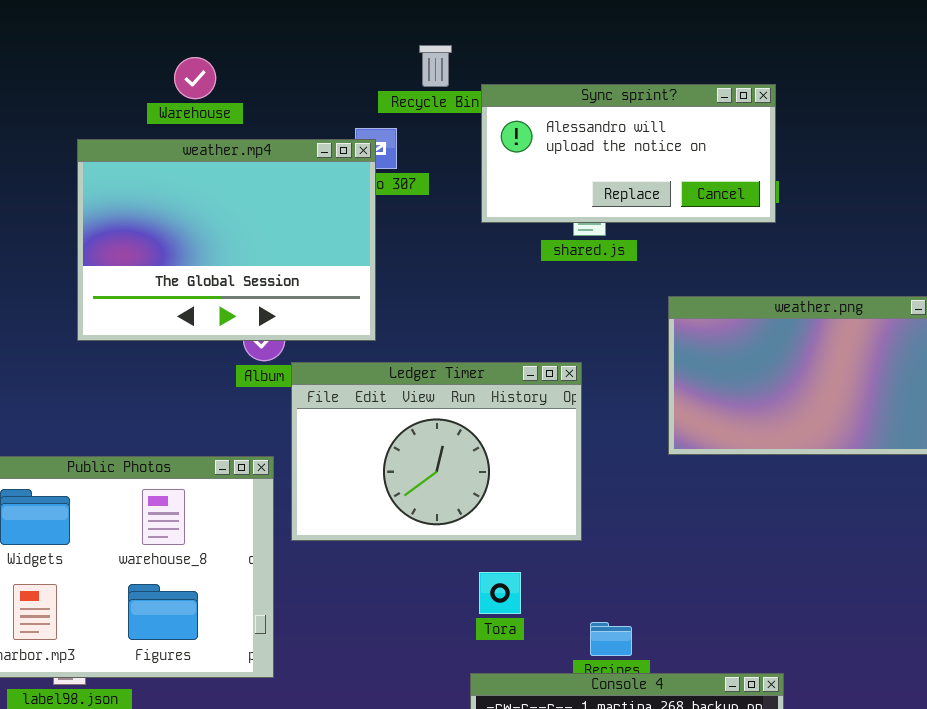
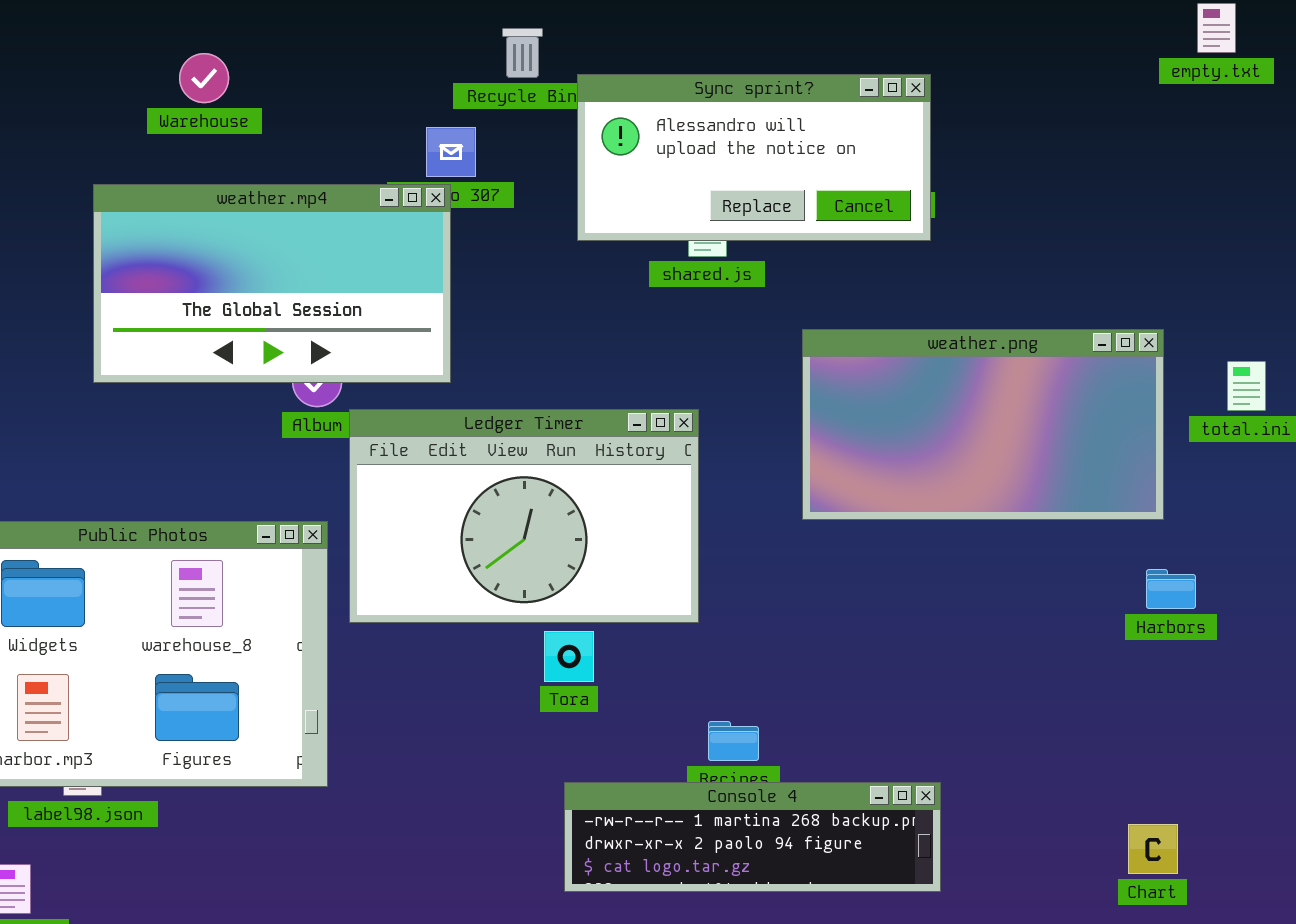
Warehouse: [174,57,216,99] -> [179,53,229,103], moved
weather.mp4: [77,139,376,341] -> [93,184,451,383], resized
Tora: [479,572,521,614] -> [544,631,594,682], moved

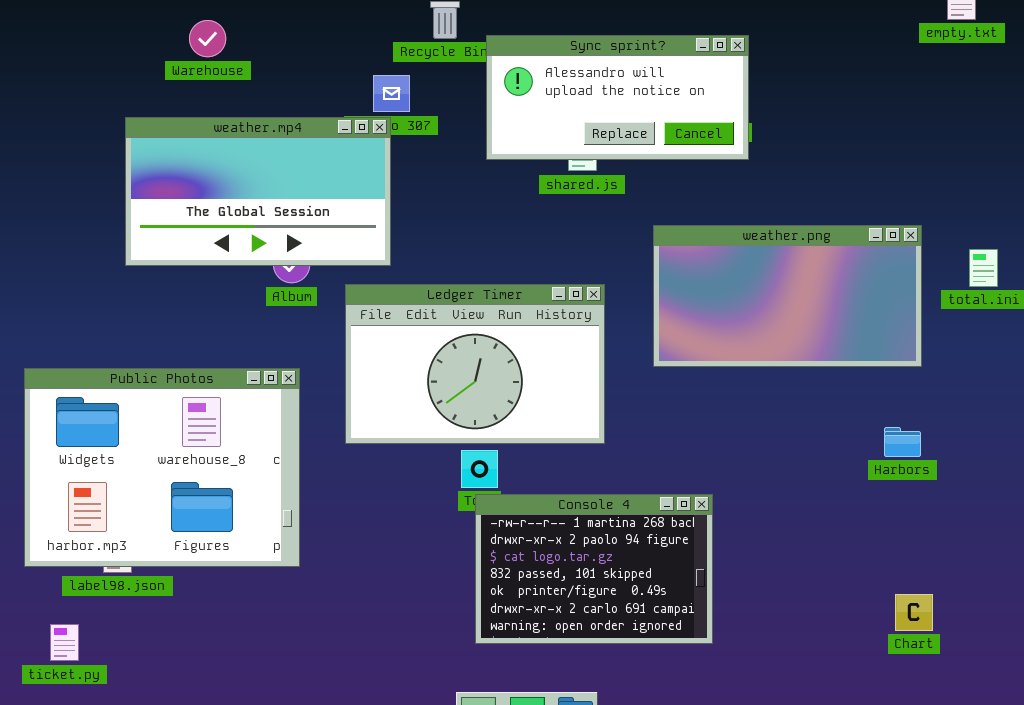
Ledger Timer: [349,409,699,623] -> [345,284,605,444], moved
Harbors: [1146,569,1196,609] -> [884,427,921,457], moved
Console 4: [564,782,941,892] -> [475,494,713,644], resized

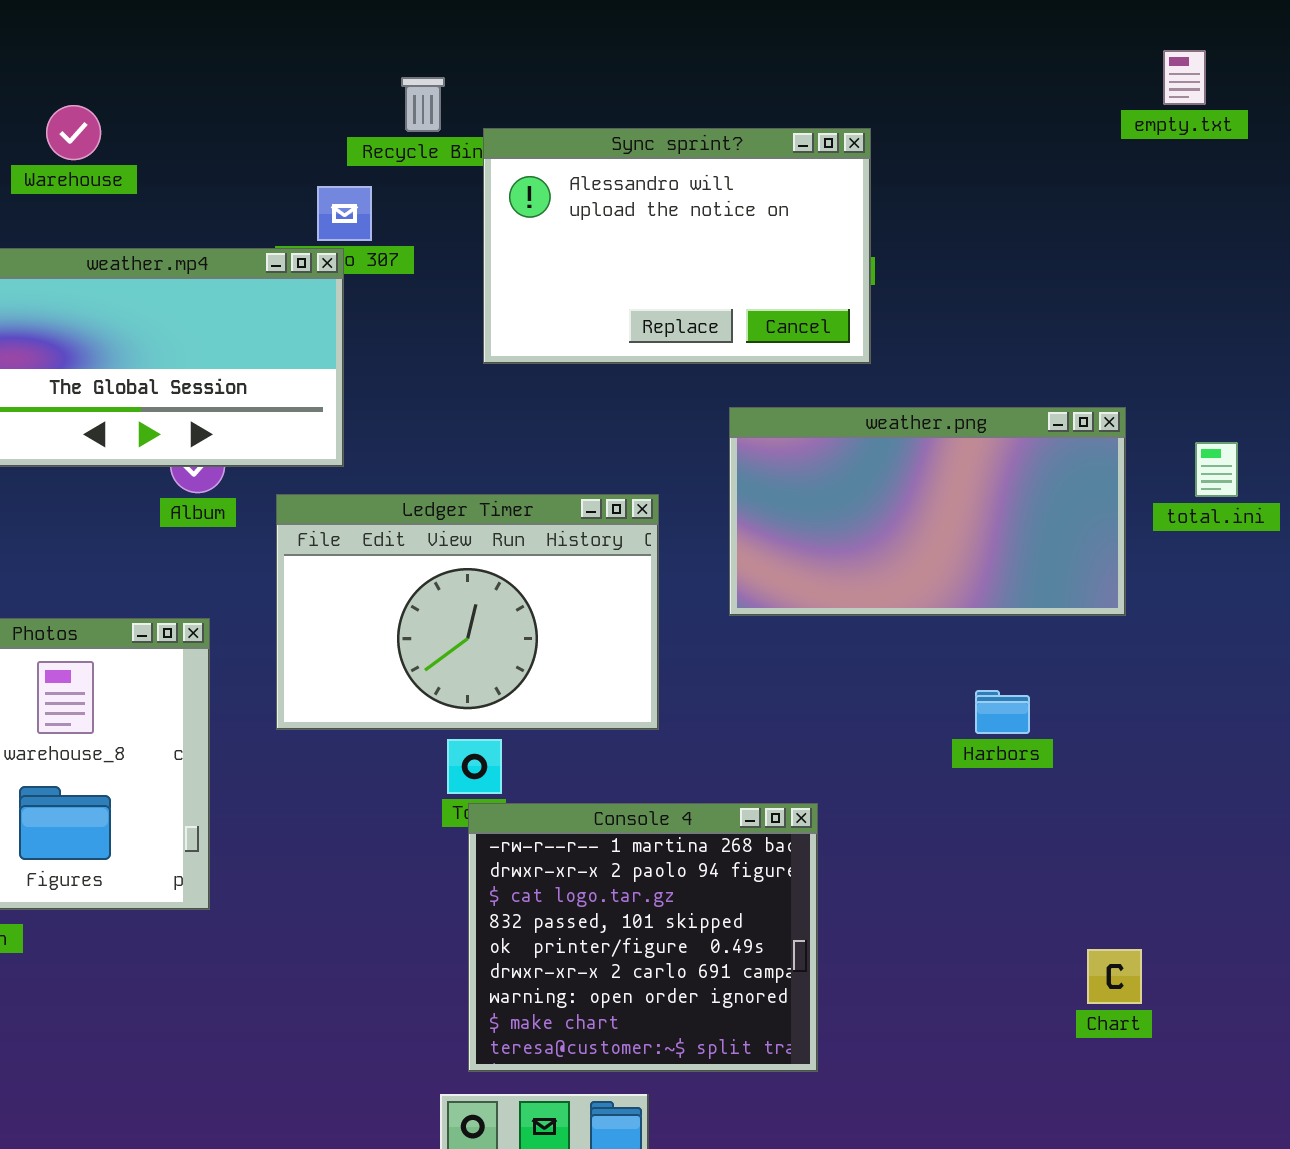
Sync sprint?: [486,35,749,160] -> [483,128,871,364], resized
Harbors: [884,427,921,457] -> [975,690,1030,734], moved
Console 4: [475,494,713,644] -> [468,803,818,1072], resized

